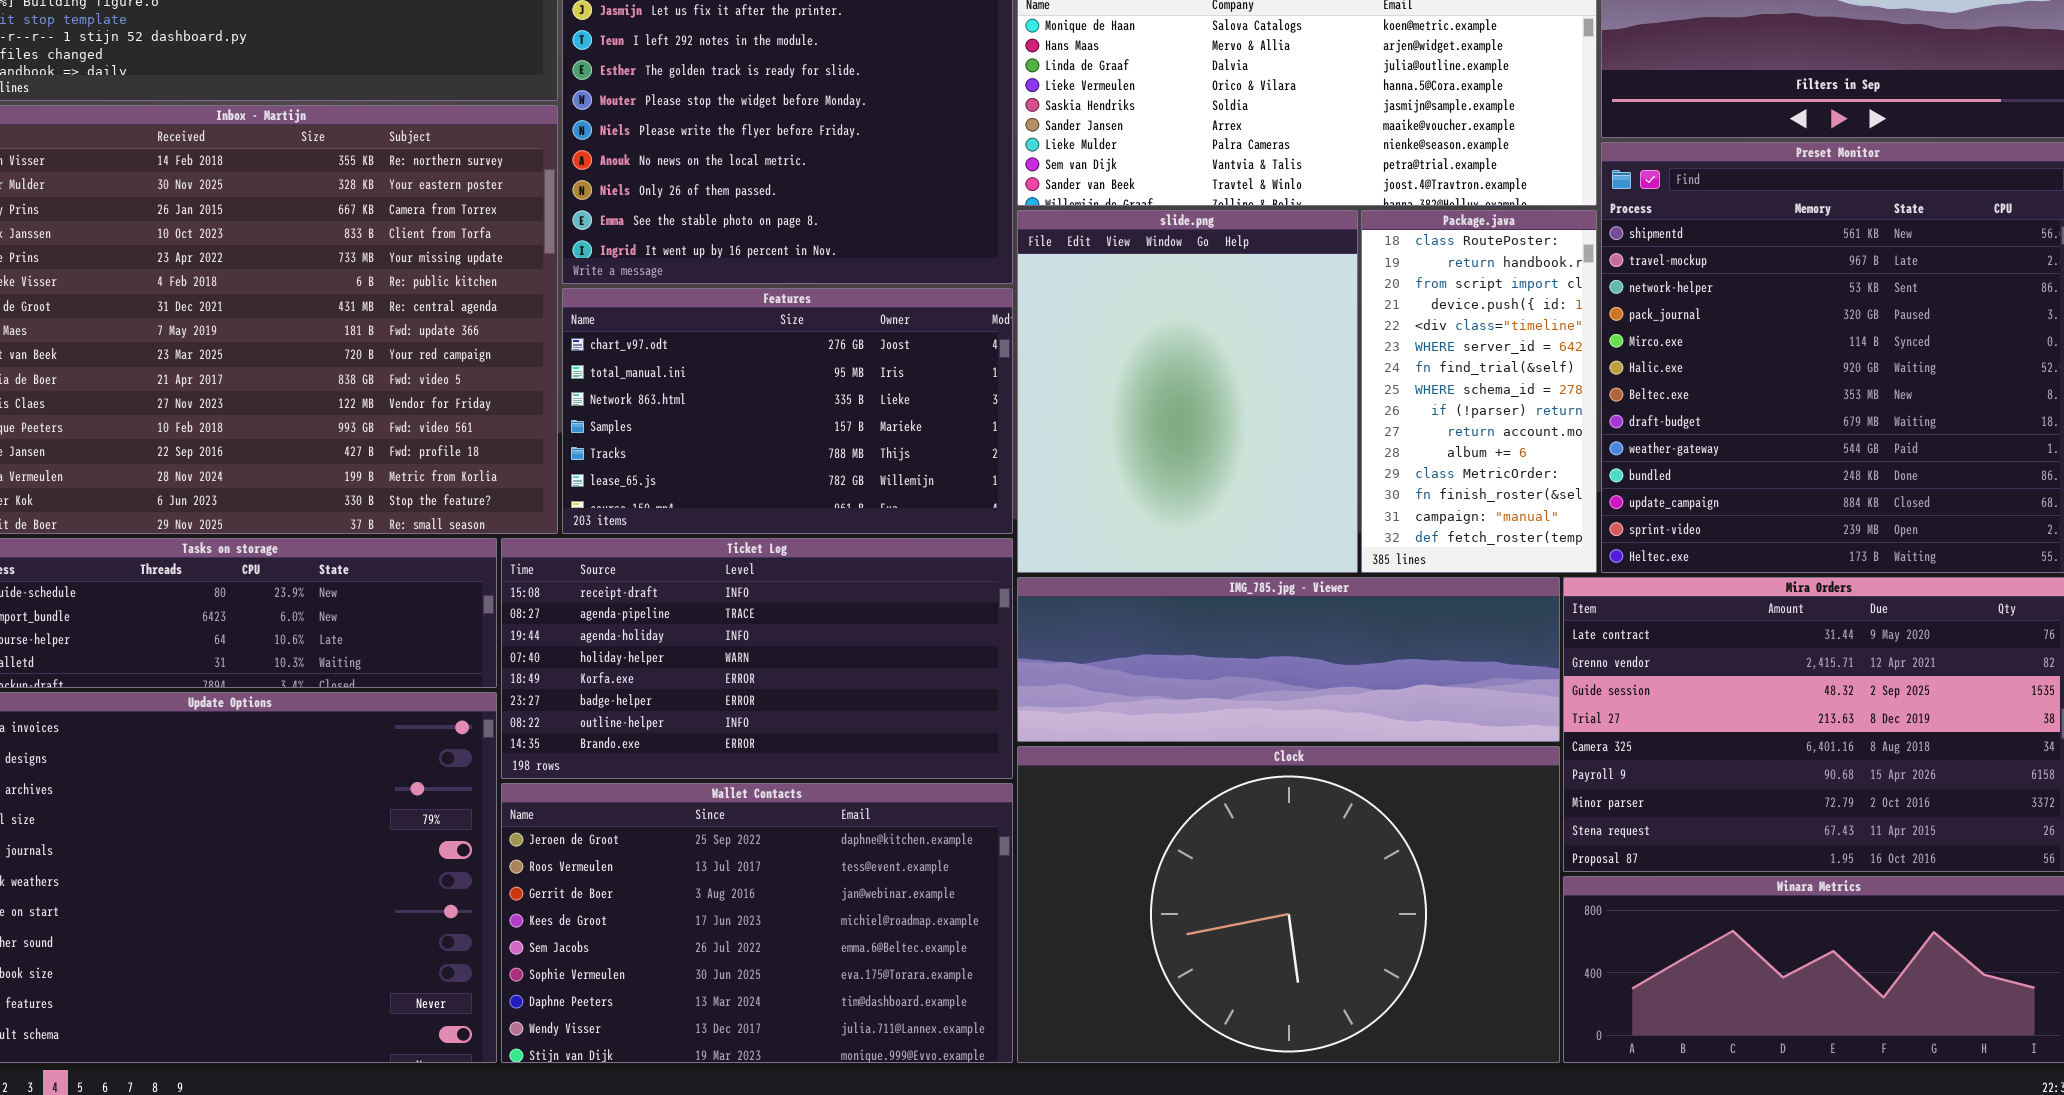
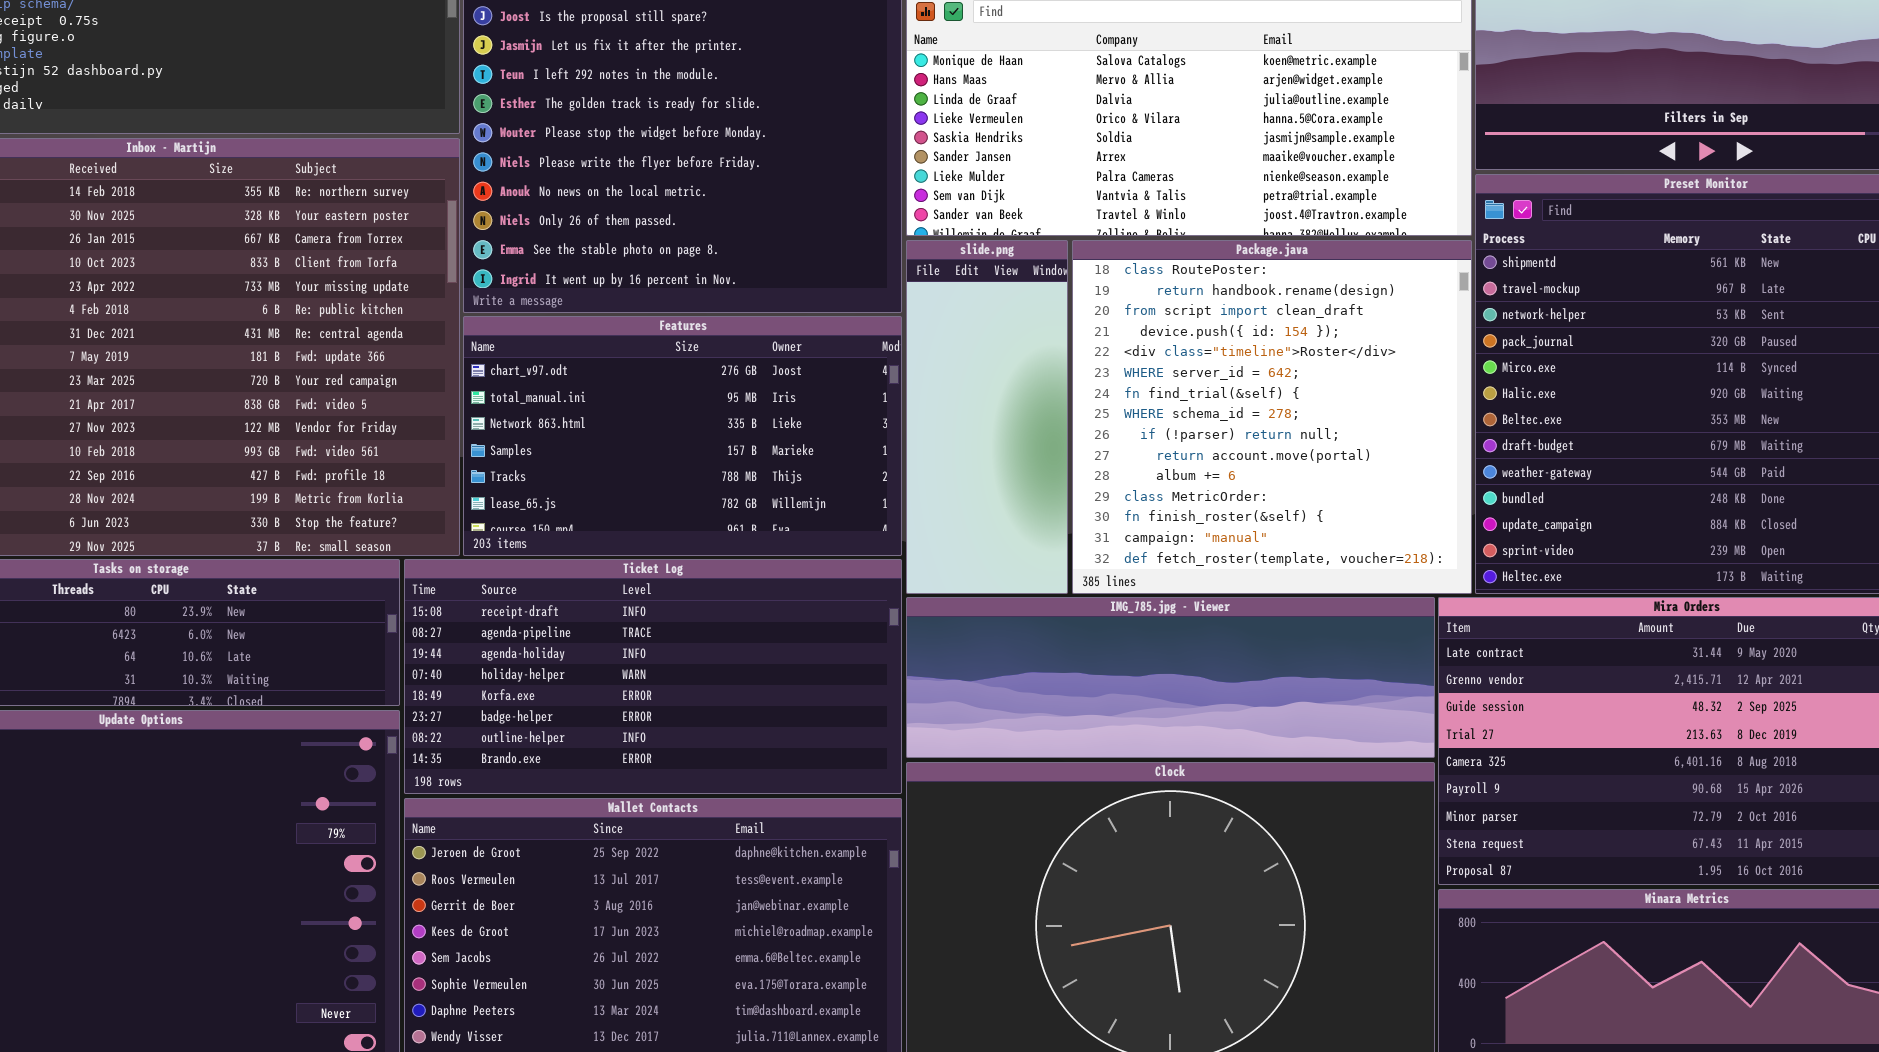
slide.png: [1017,210,1358,573] -> [906,240,1068,594], resized
Package.java: [1361,210,1597,573] -> [1072,240,1472,594], resized

